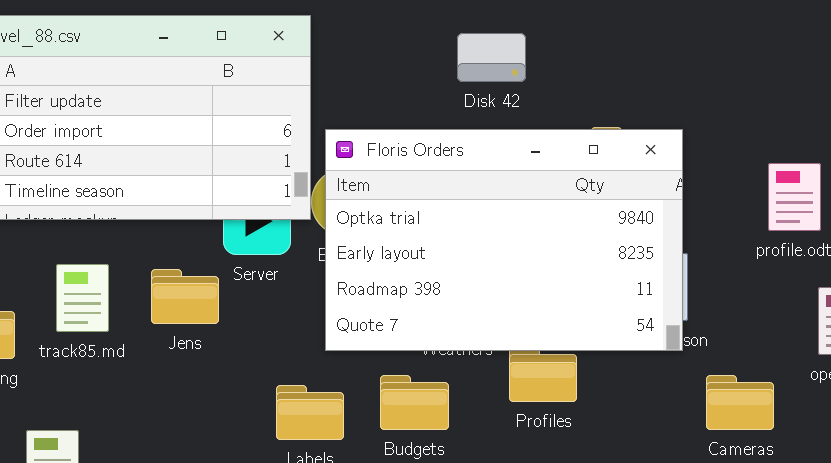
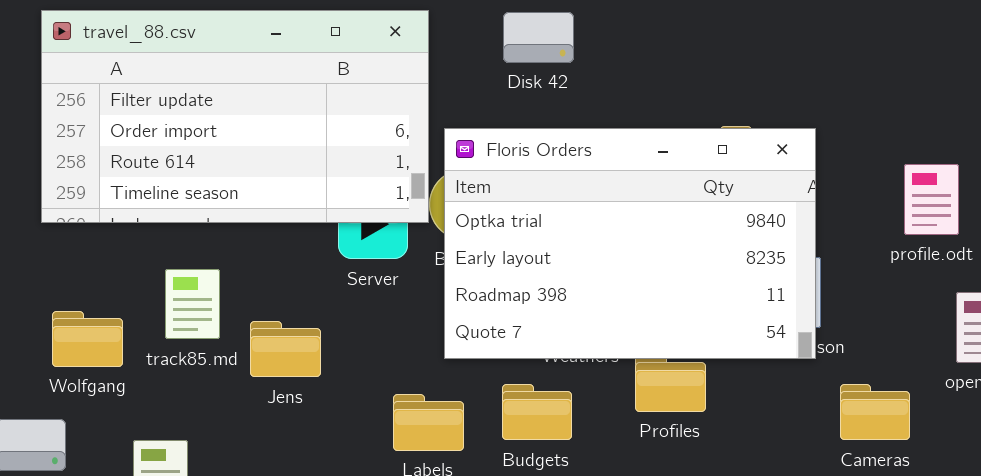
Disk 42: [457,33,526,82] -> [503,12,574,63], moved
Jens: [151,269,219,324] -> [250,321,321,377], moved

